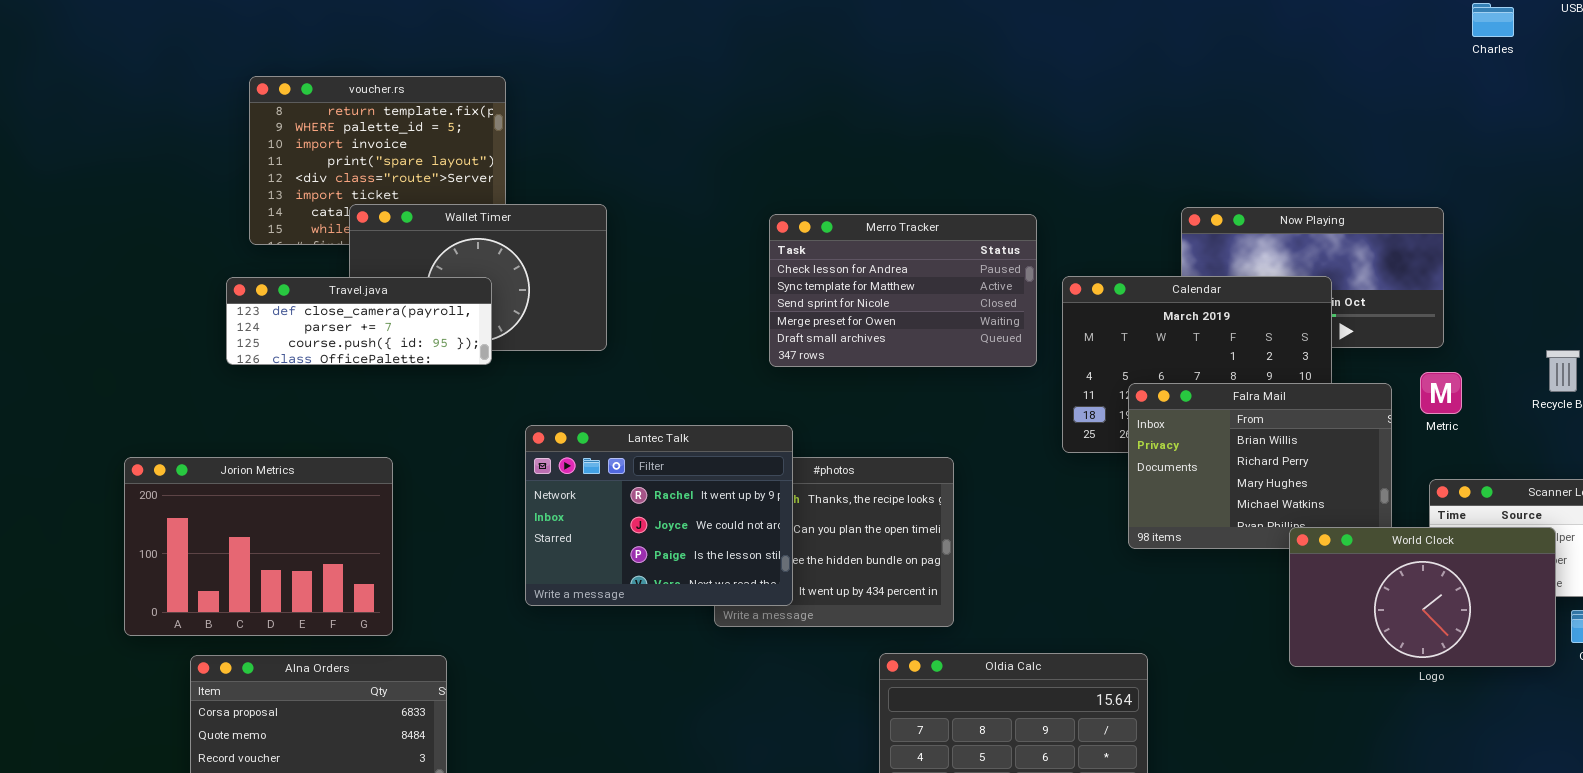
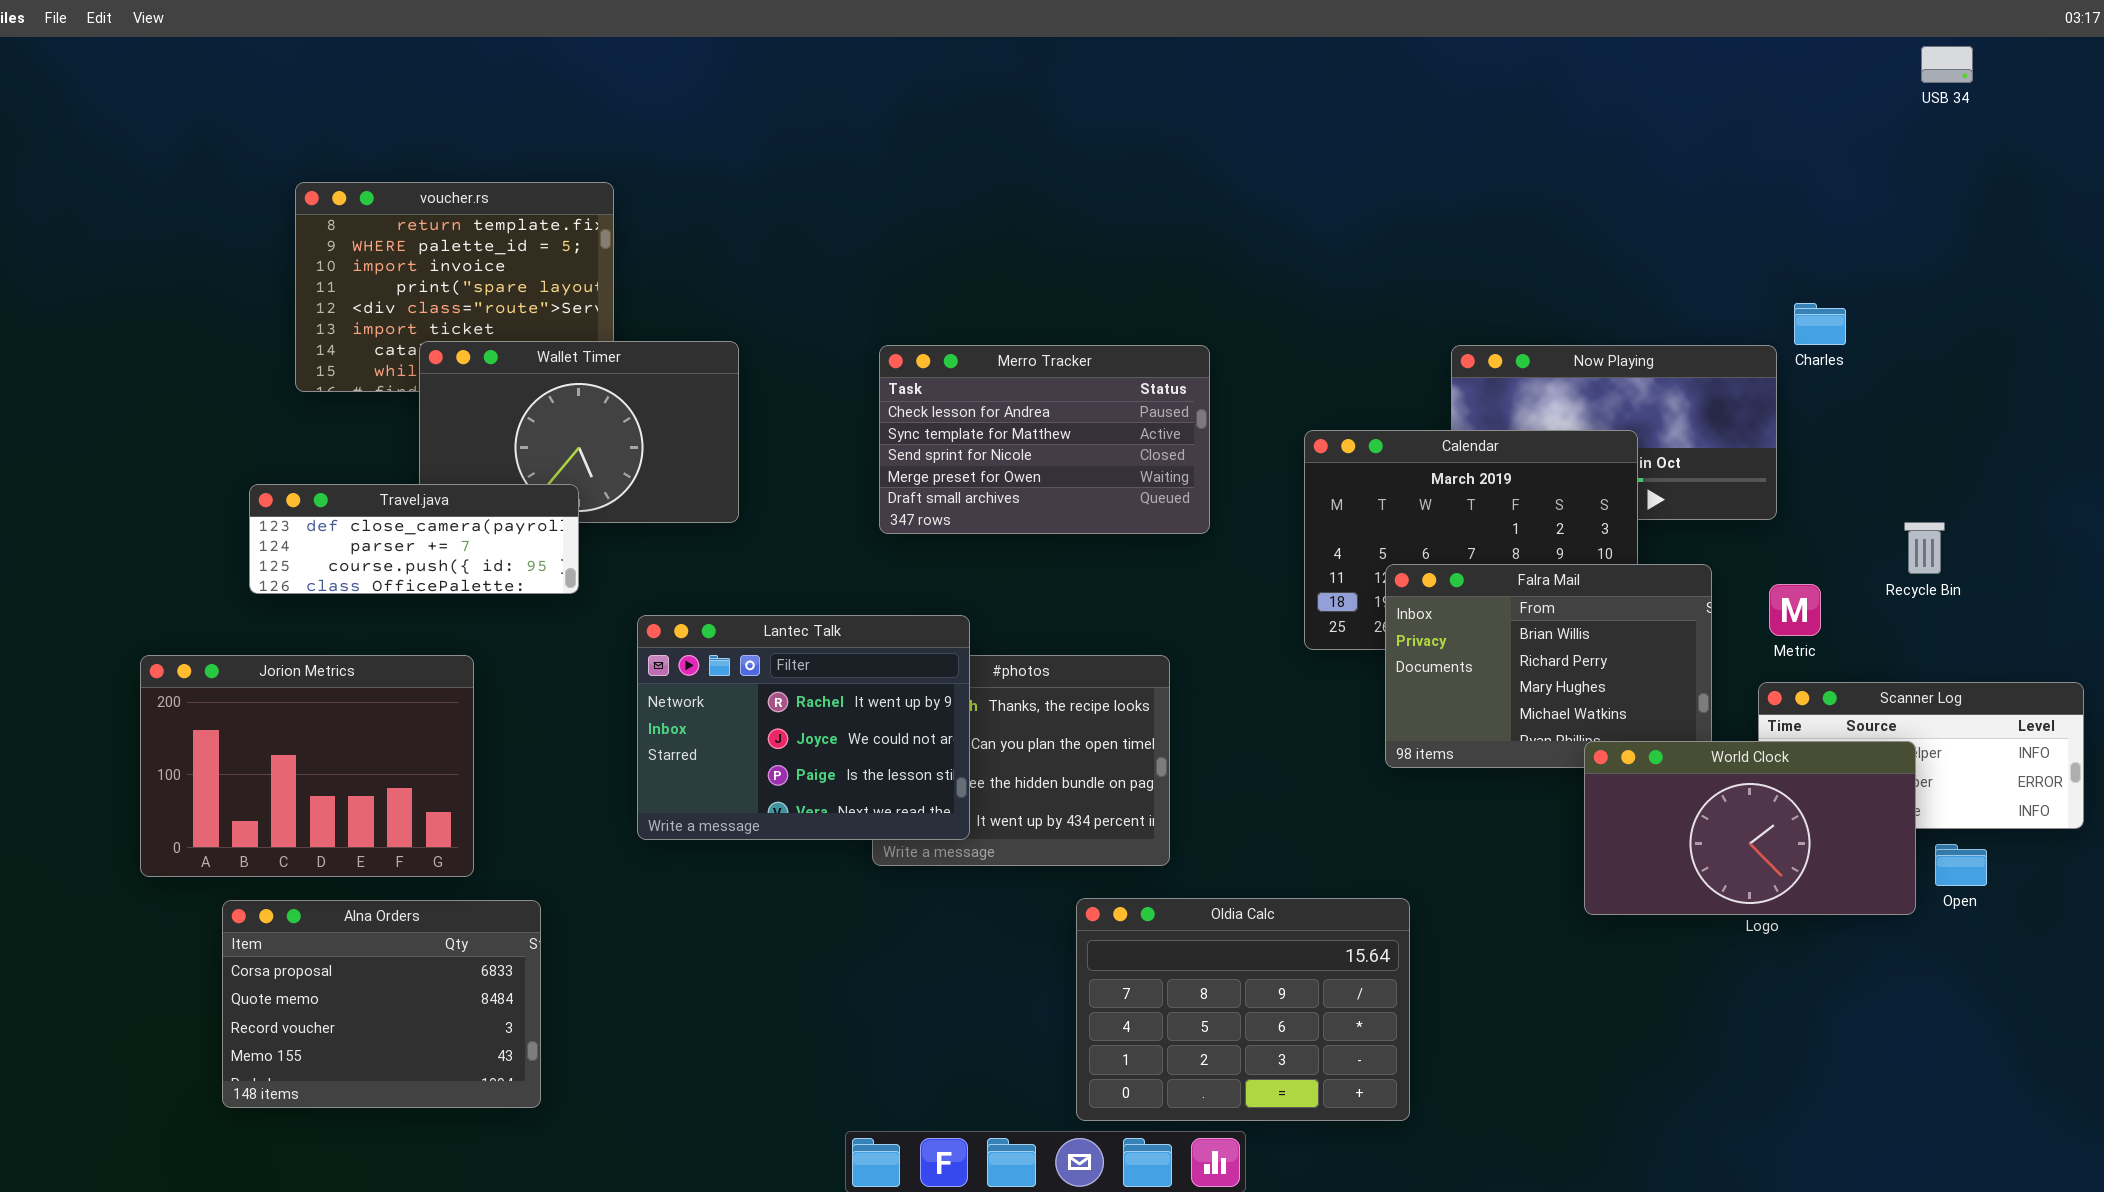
Charles: [1472,3,1514,37] -> [1794,303,1846,345], moved
Merro Tracker: [769,214,1037,367] -> [879,345,1210,534], moved
Travel.java: [226,277,492,365] -> [249,484,579,594], moved
Metric: [1420,372,1462,414] -> [1769,584,1821,636], moved

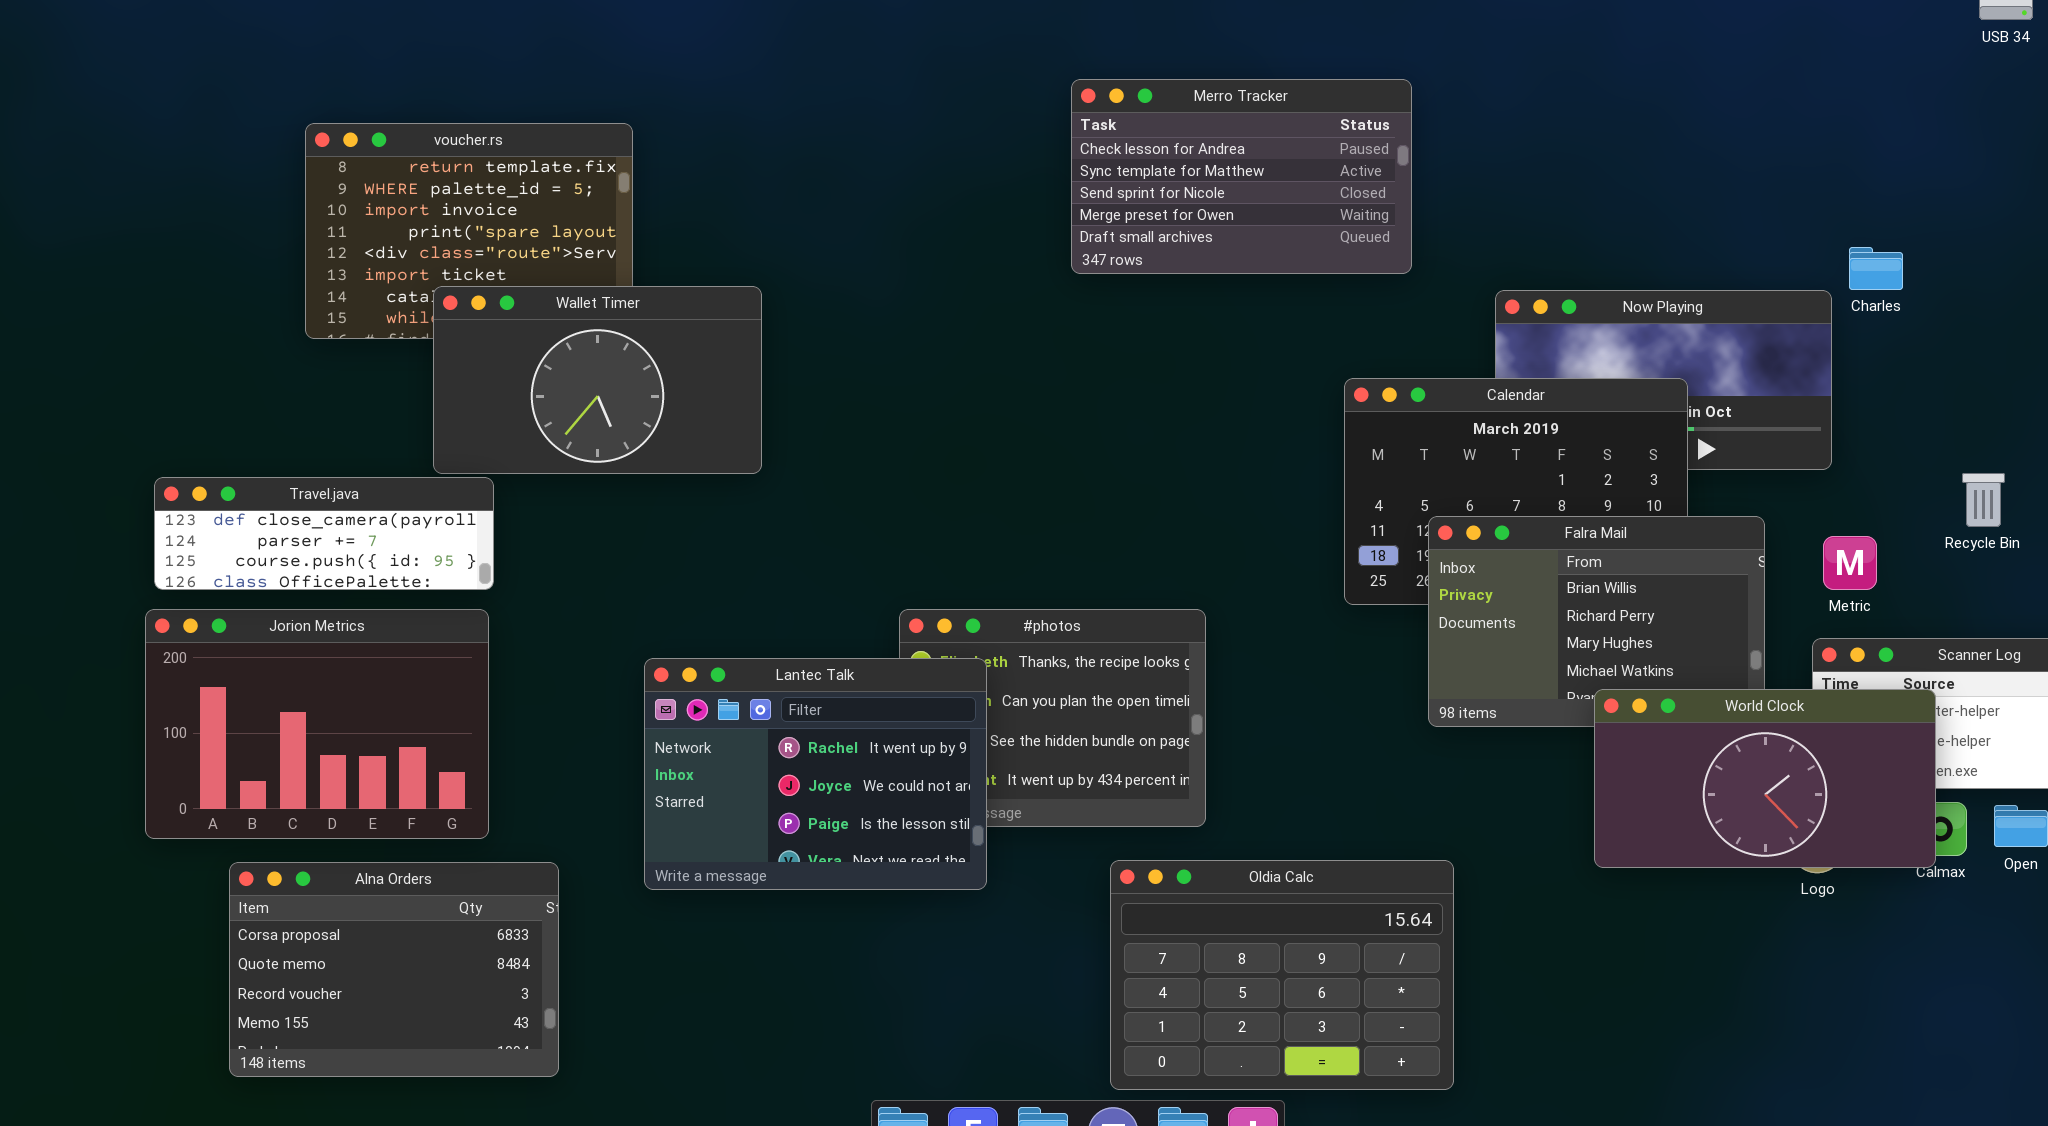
Merro Tracker: [879,345,1210,534] -> [1071,79,1412,274], moved
Travel.java: [249,484,579,594] -> [154,477,494,590], moved
Lantec Talk: [637,615,970,840] -> [644,658,987,890], moved
World Clock: [1584,741,1916,915] -> [1594,689,1936,868], moved

